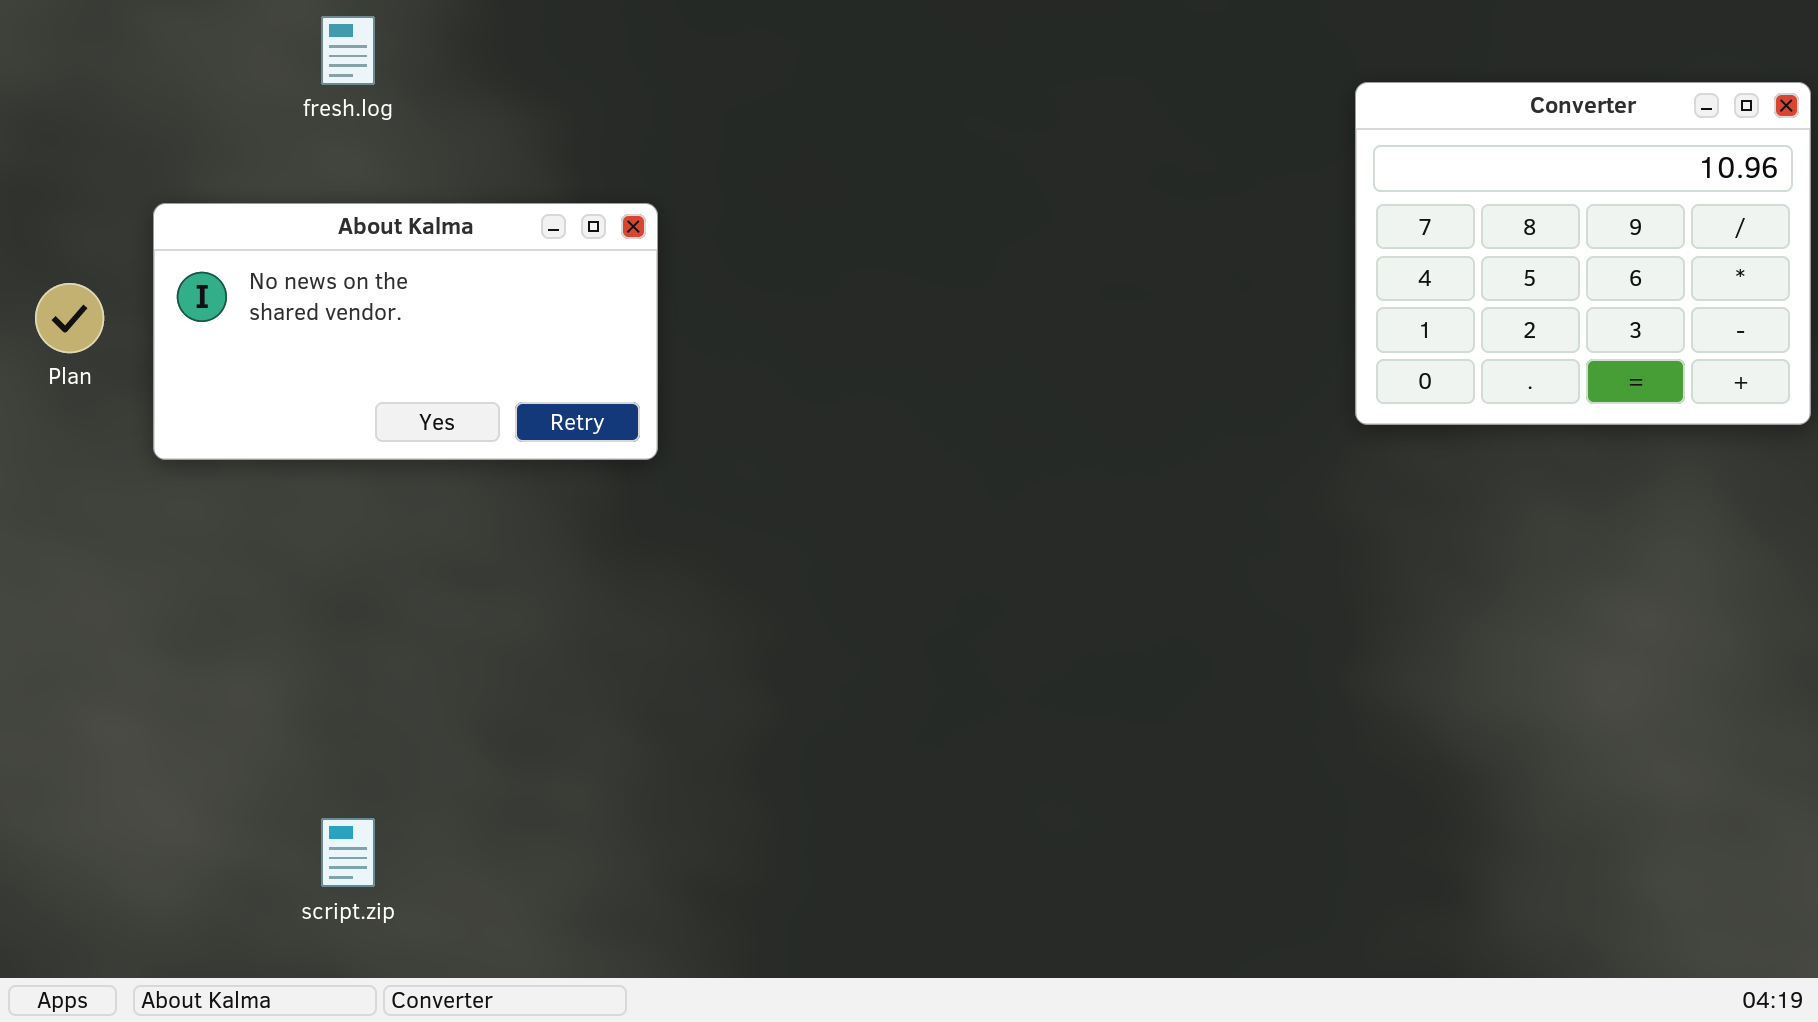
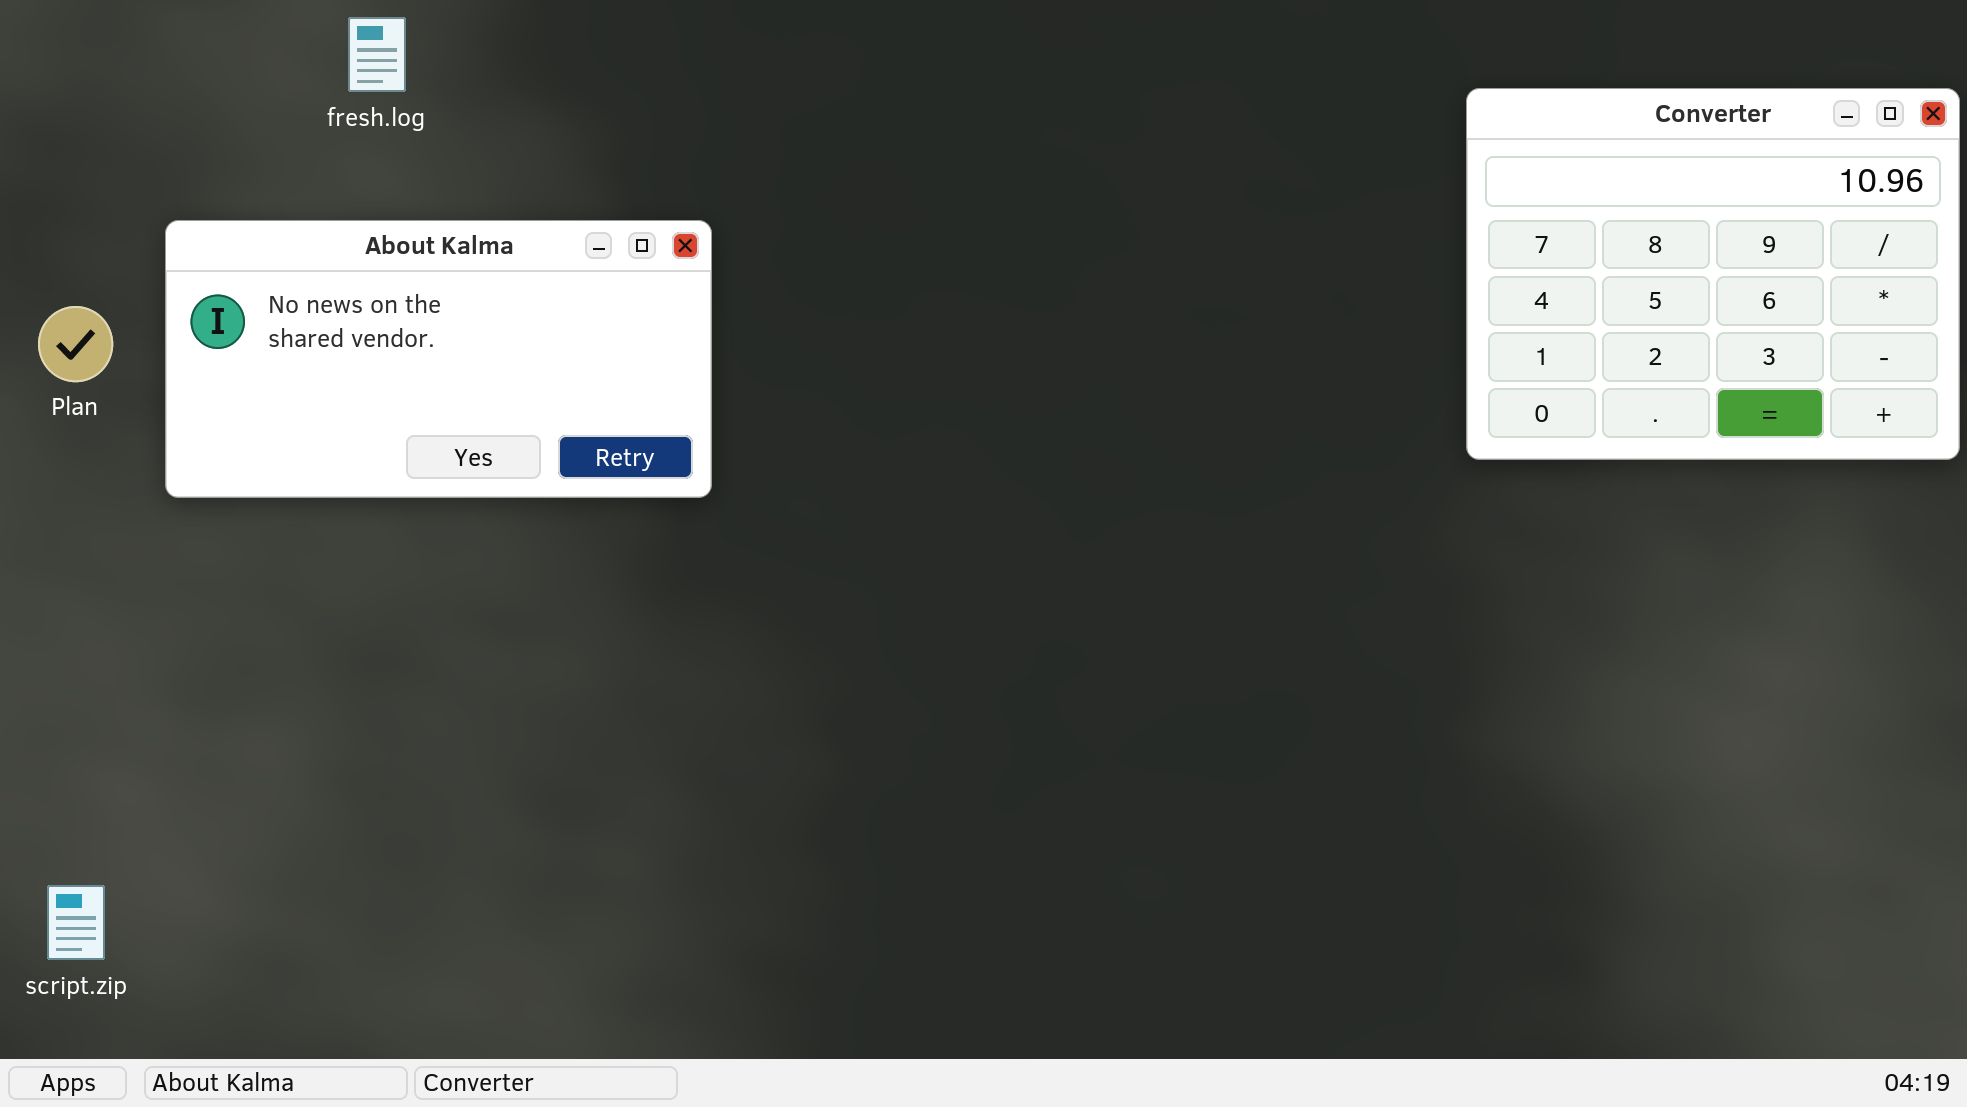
script.zip: [321,818,375,887] -> [47,885,105,960], moved

